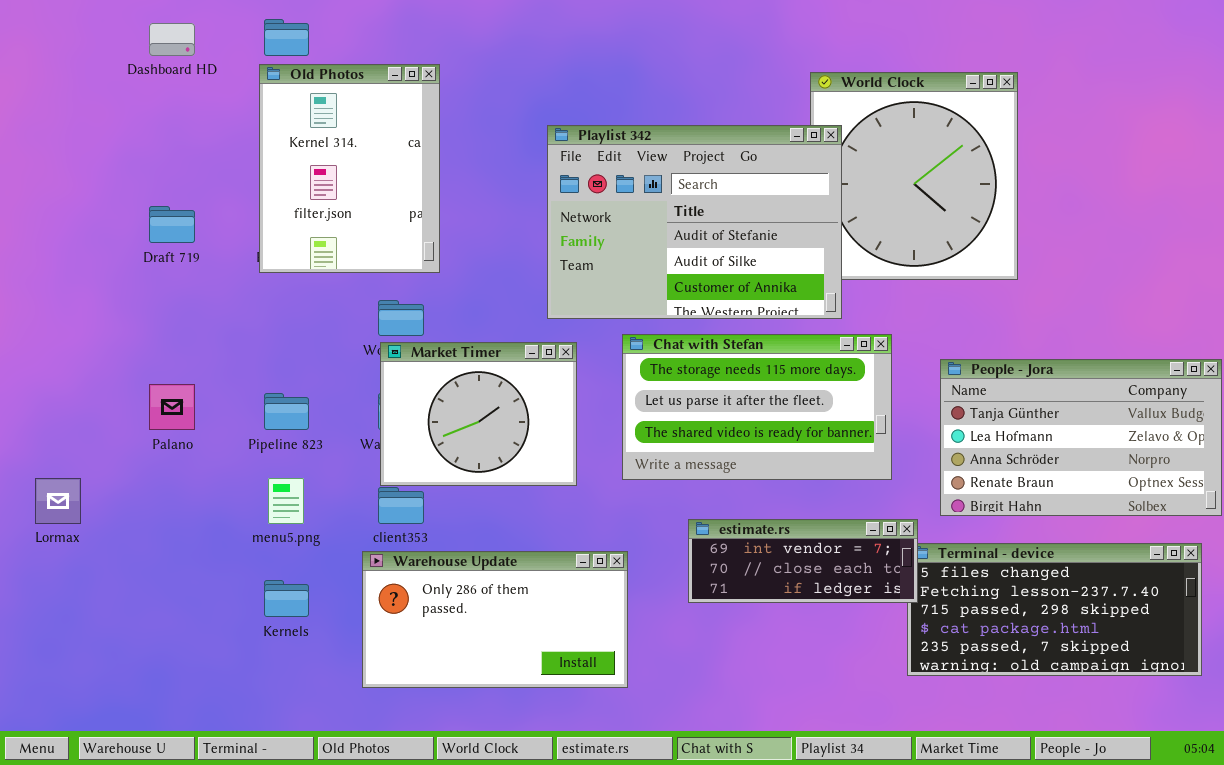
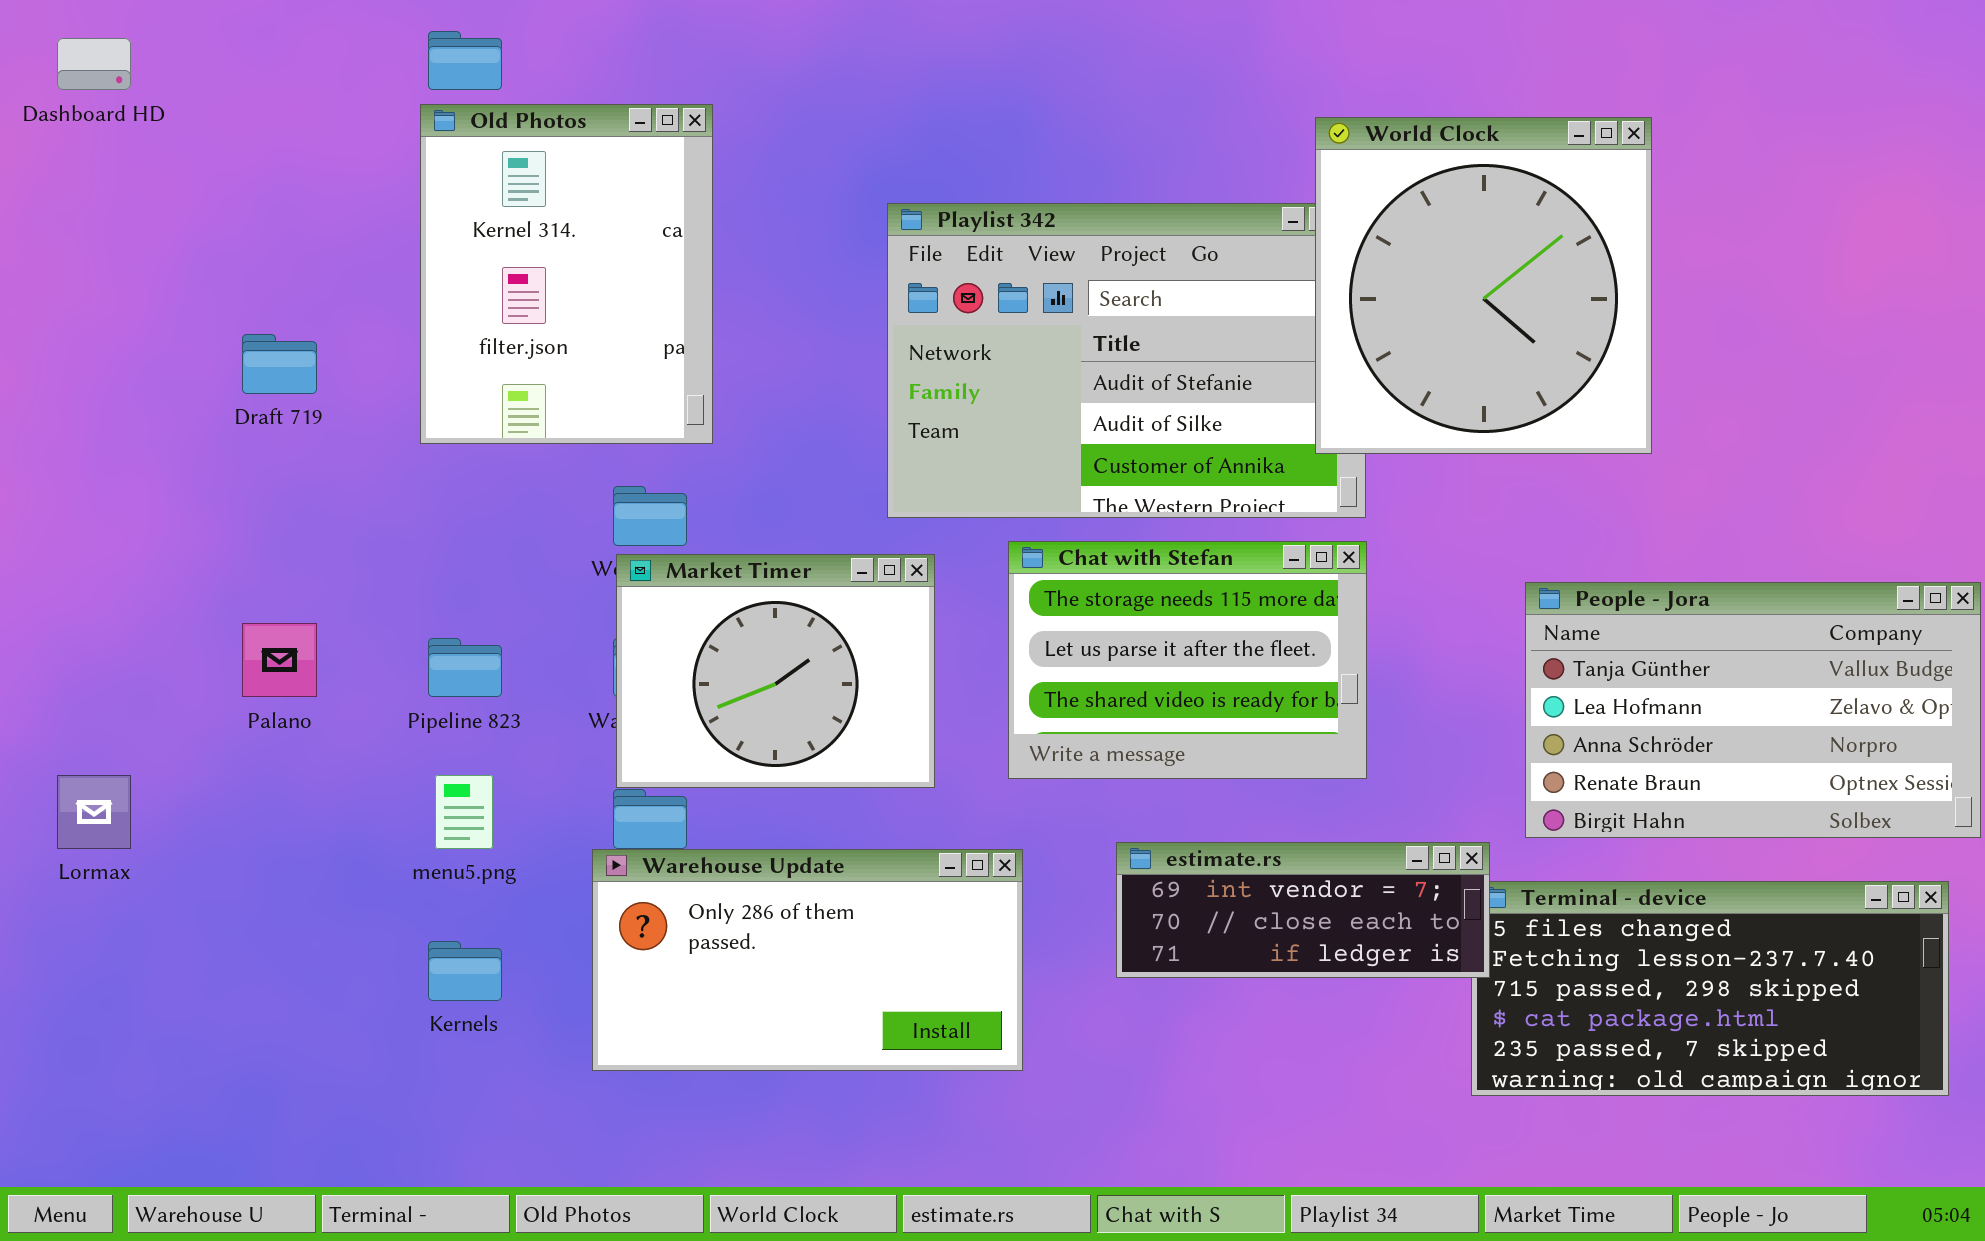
Dashboard HD: [149,23,195,56] -> [57,38,131,90], moved
World Clock: [810,72,1018,280] -> [1315,117,1652,454], raised
Chat with Stefan: [622,334,892,480] -> [1008,541,1367,779], resized
Warehouse Update: [362,551,628,688] -> [592,849,1023,1071], moved

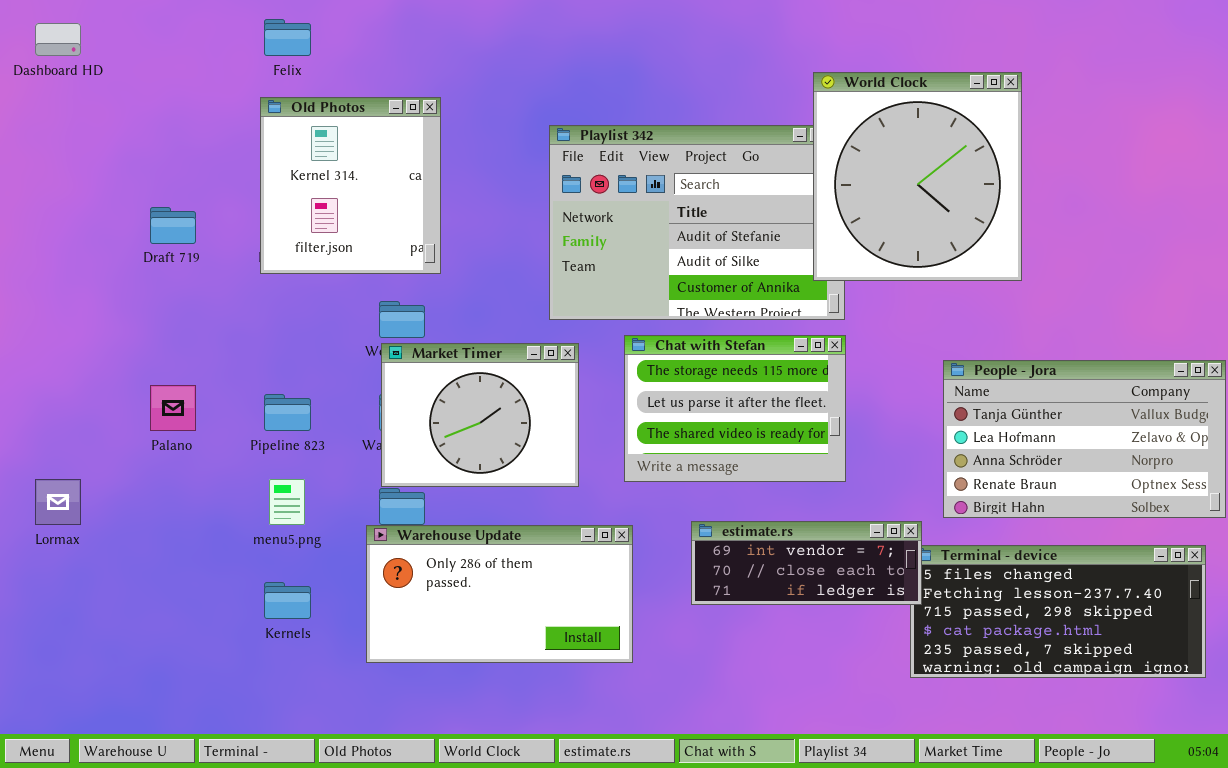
Old Photos: [420,104,713,444] -> [260,97,441,274], resized

